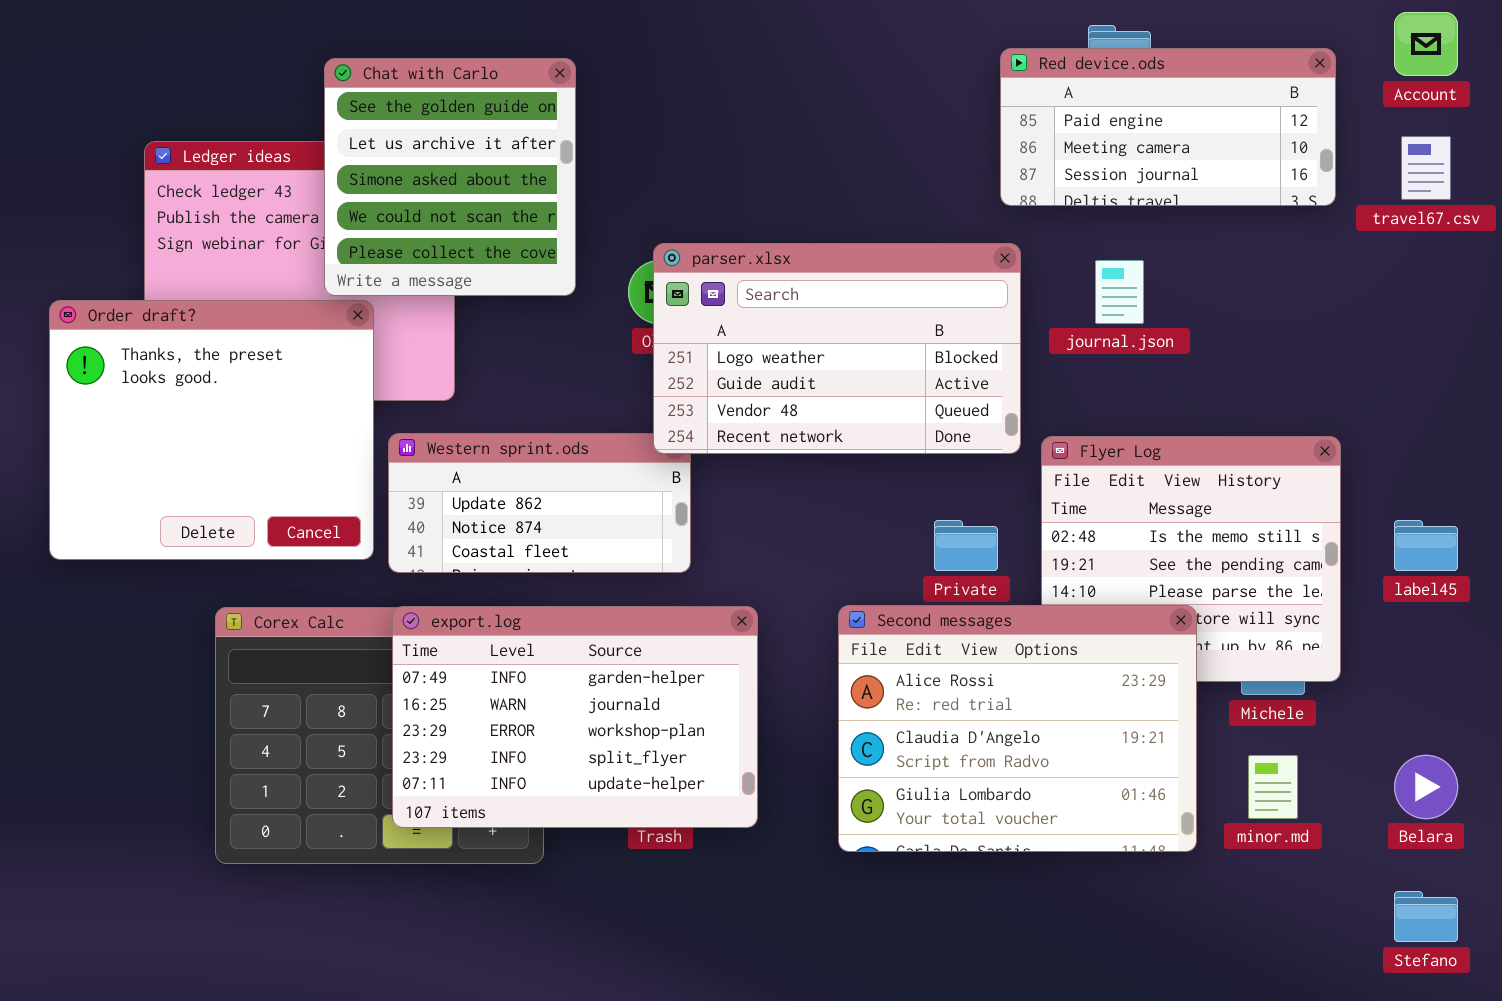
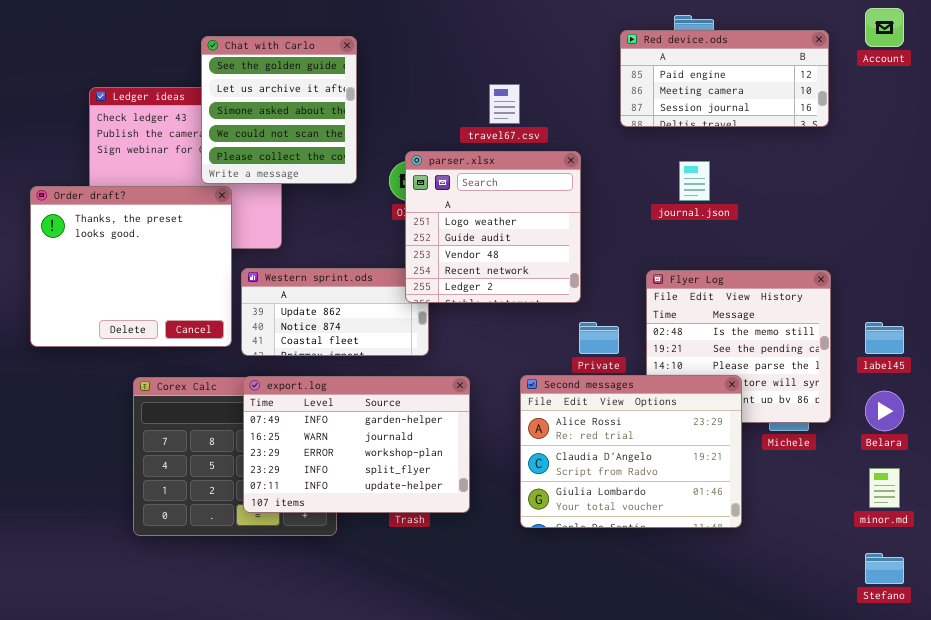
travel67.csv: [1401,136,1451,200] -> [489,84,520,124], moved
parser.xlsx: [653,243,1021,454] -> [405,151,581,303], resized
minor.md: [1248,755,1298,819] -> [869,468,900,508], moved
Belara: [1394,755,1458,819] -> [865,391,904,431], moved

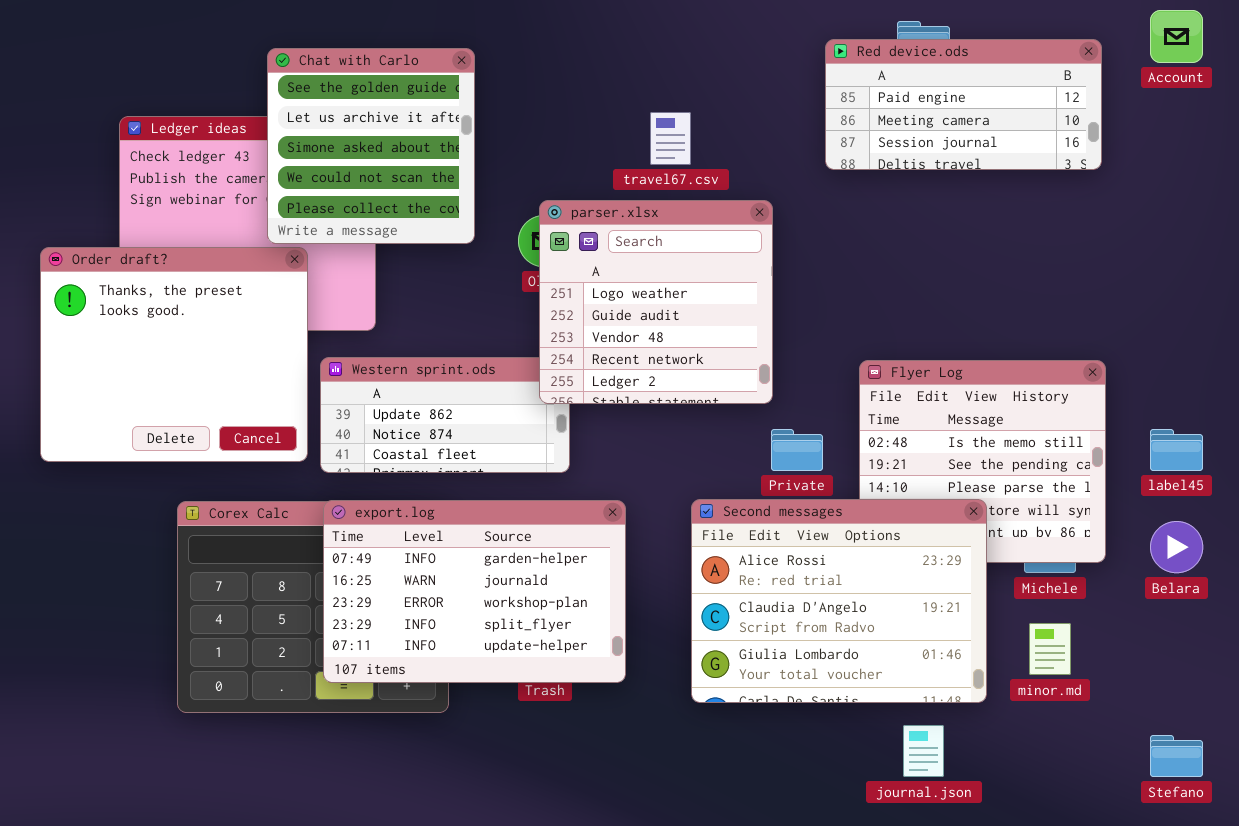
journal.json: [679,161,710,201] -> [903,725,944,777], moved
minor.md: [869,468,900,508] -> [1029,623,1071,675], moved

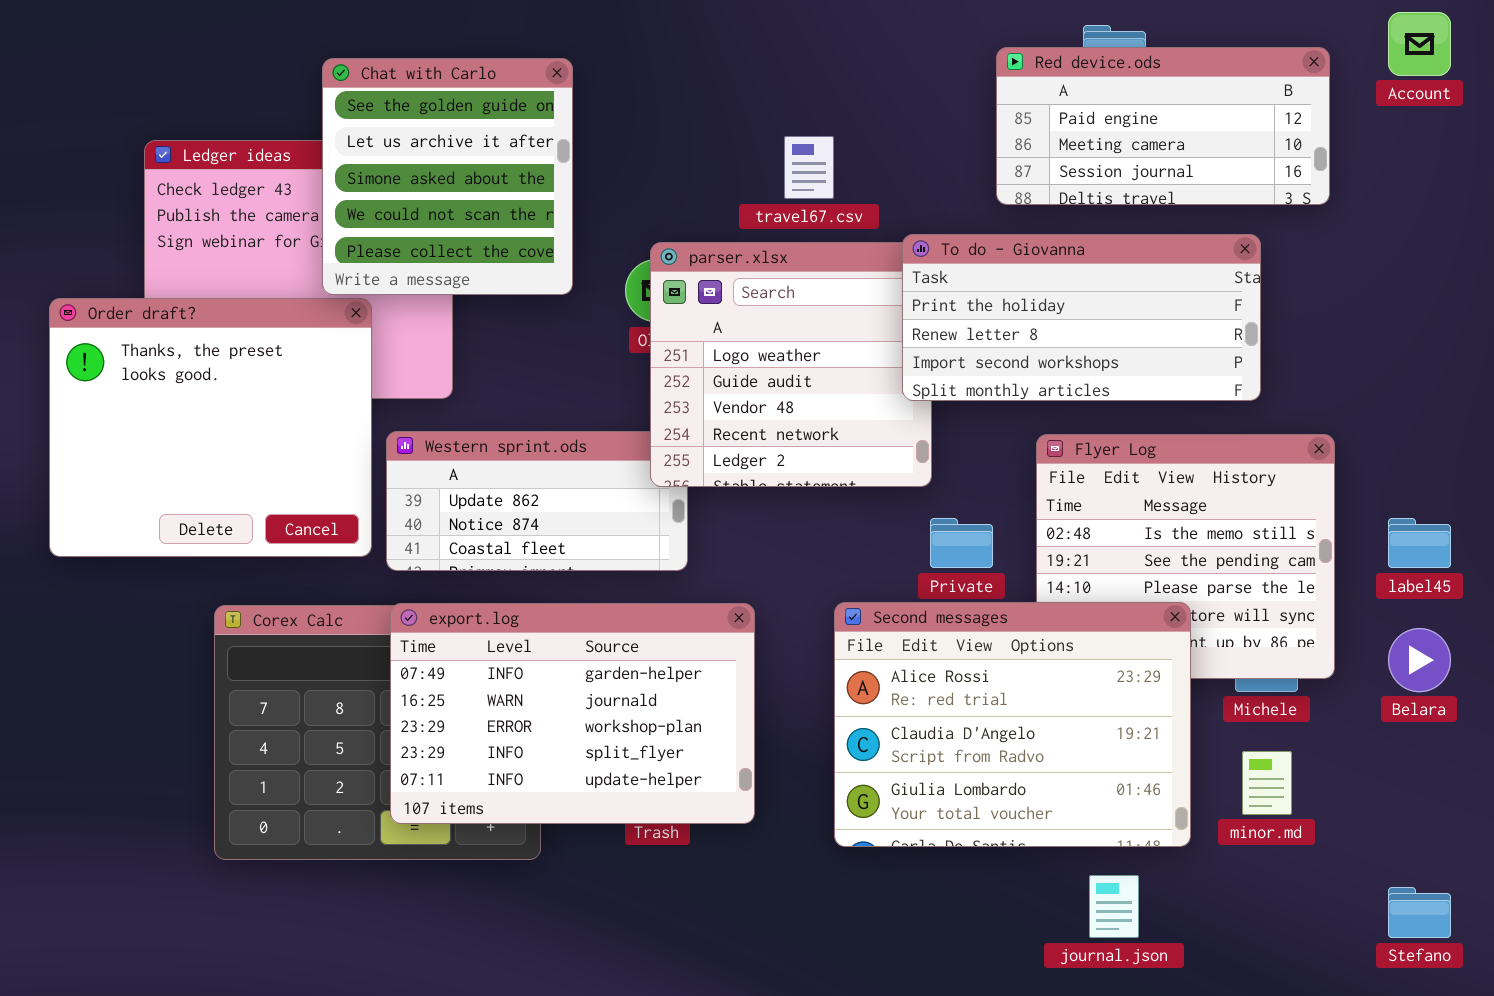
To do - Giovanna: none -> [902,234,1261,401], opened

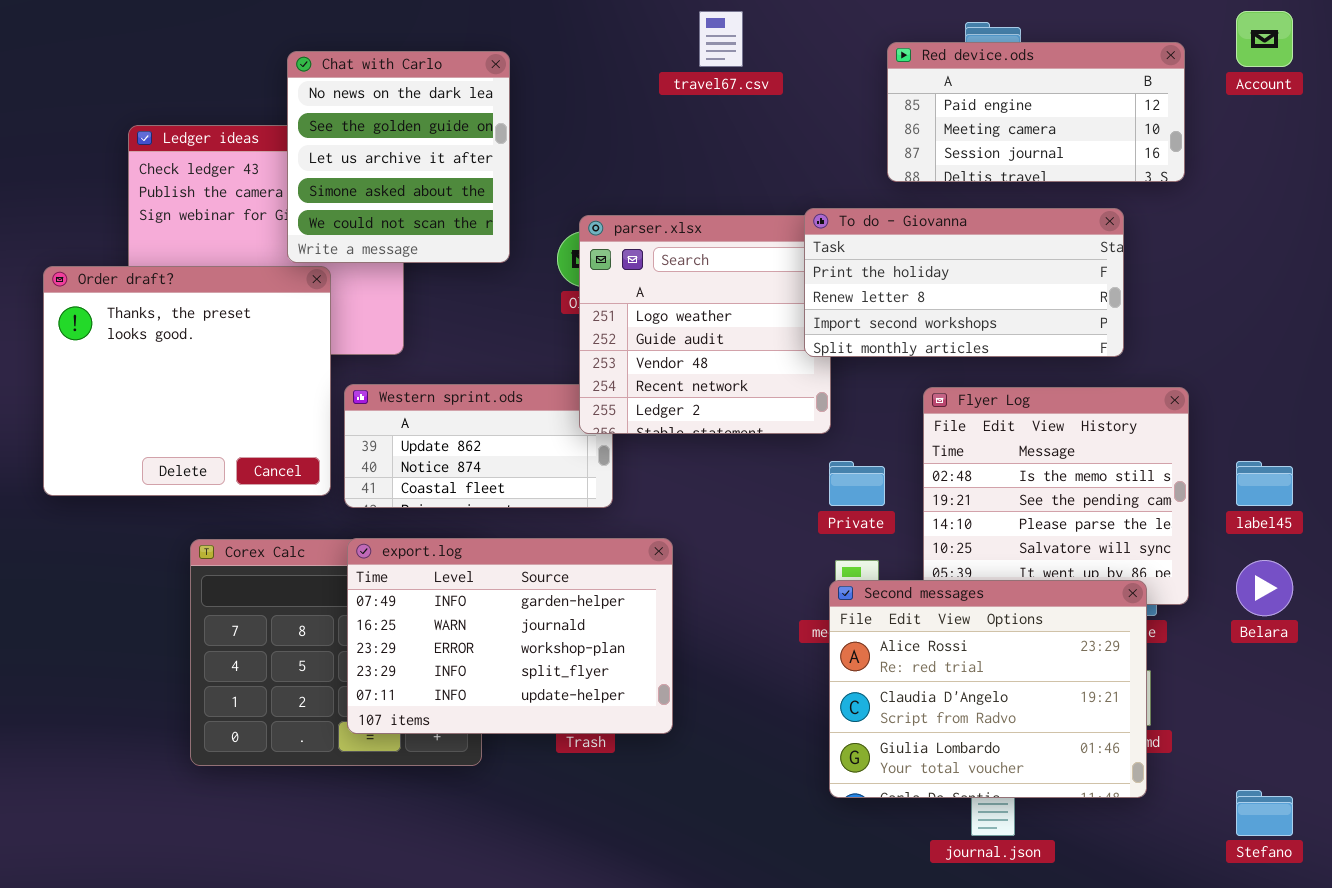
Chat with Carlo: [322,58,573,295] -> [287,51,510,263], scrolled up 1 row
travel67.csv: [784,136,834,199] -> [699,11,743,67], moved
Second messages: [834,602,1191,847] -> [829,580,1147,798], moved

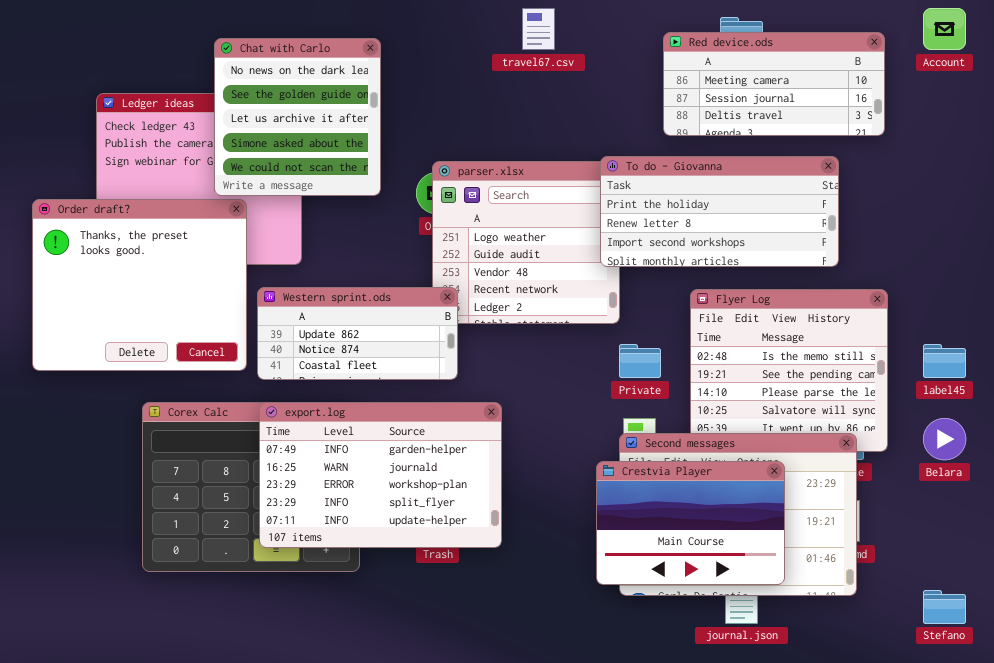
Red device.ods: [887,42,1185,182] -> [663,32,885,136], scrolled down 1 row
Western sprint.ods: [344,384,613,508] -> [257,287,458,380], raised
Crestvia Player: none -> [596,461,785,585], opened

